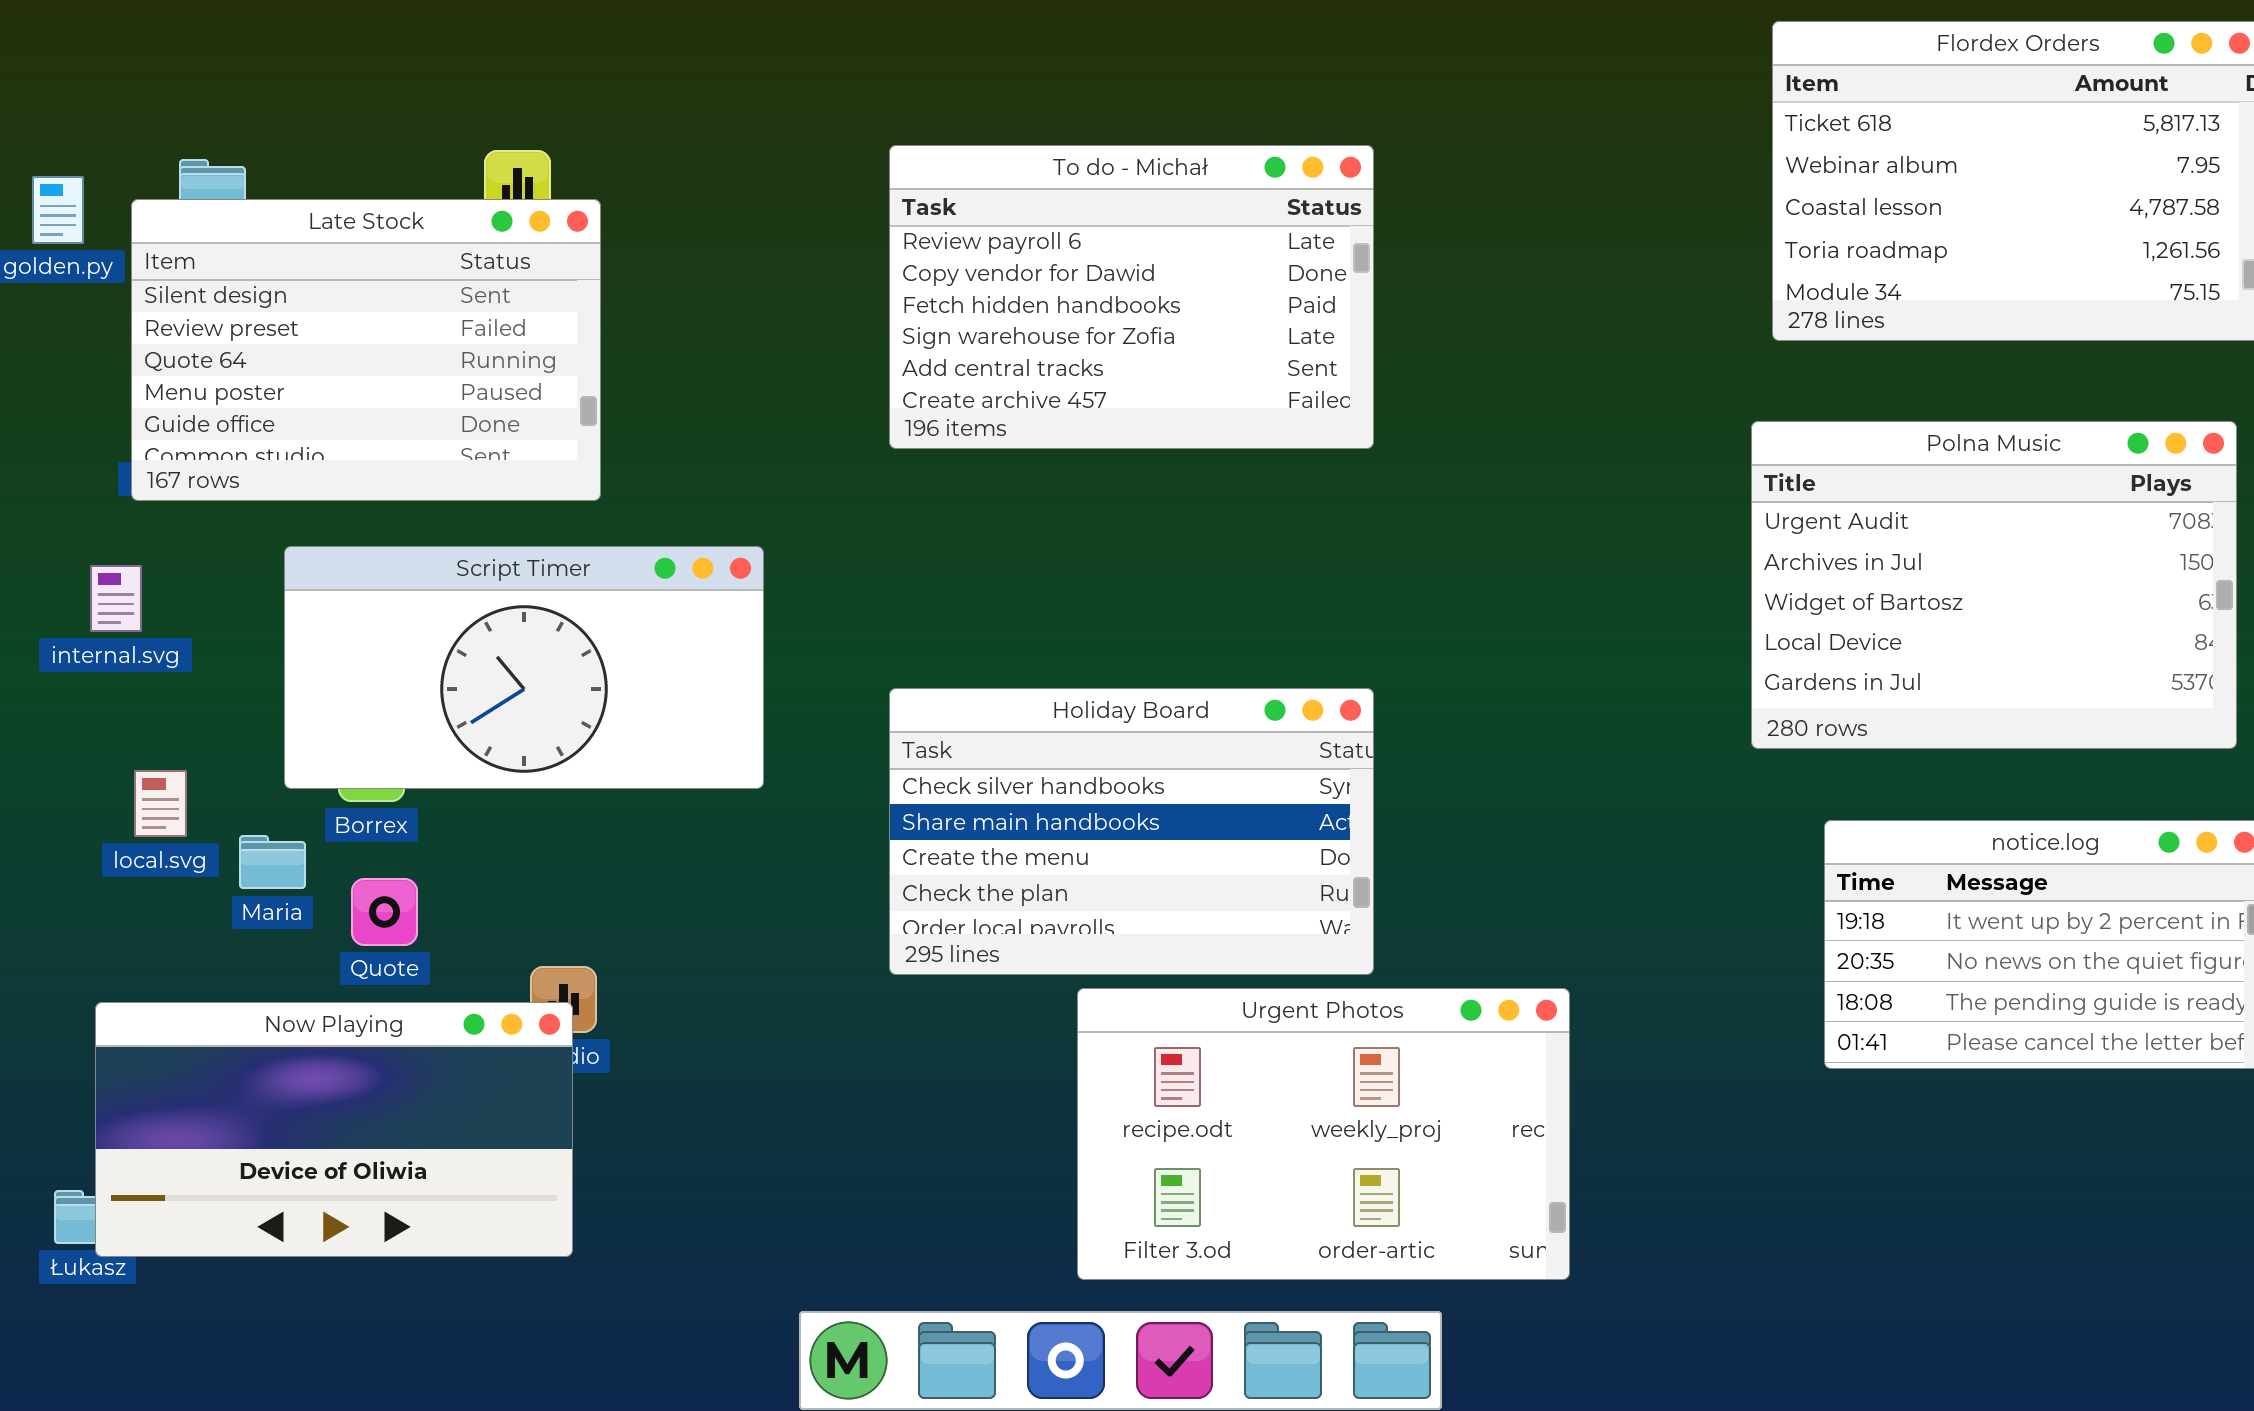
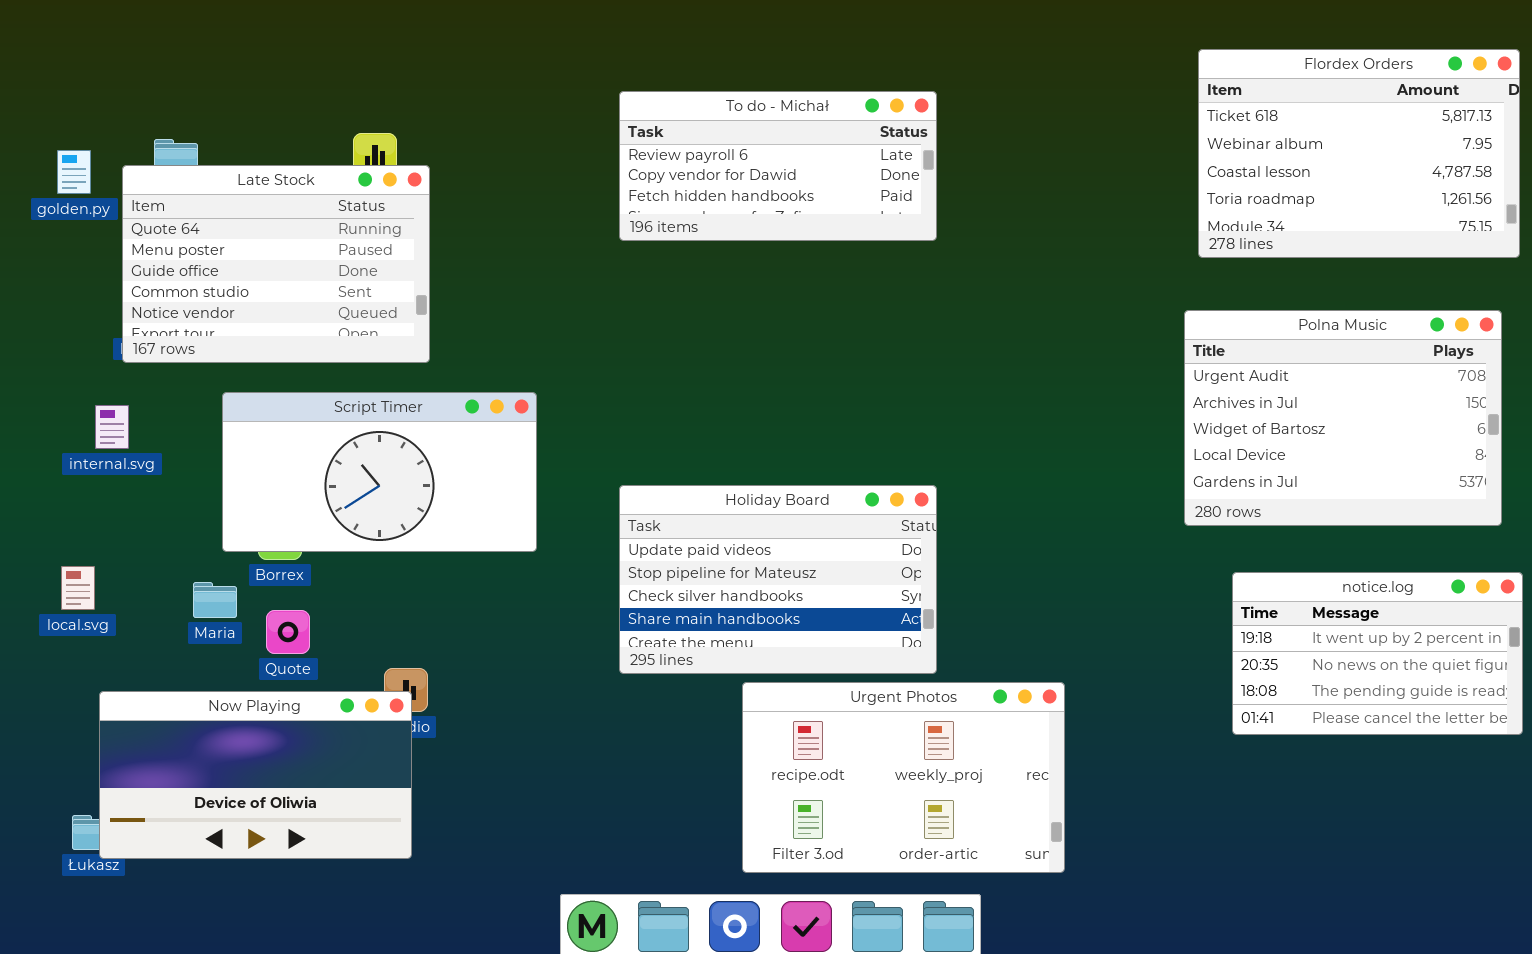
To do - Michał: [889,145,1374,449] -> [619,91,937,241], moved, resized
Late Stock: [131,199,601,501] -> [122,165,430,363], scrolled down 2 rows
Holiday Board: [889,688,1374,975] -> [619,485,937,674], scrolled up 2 rows
local.svg: [134,770,187,837] -> [61,566,95,610], moved

